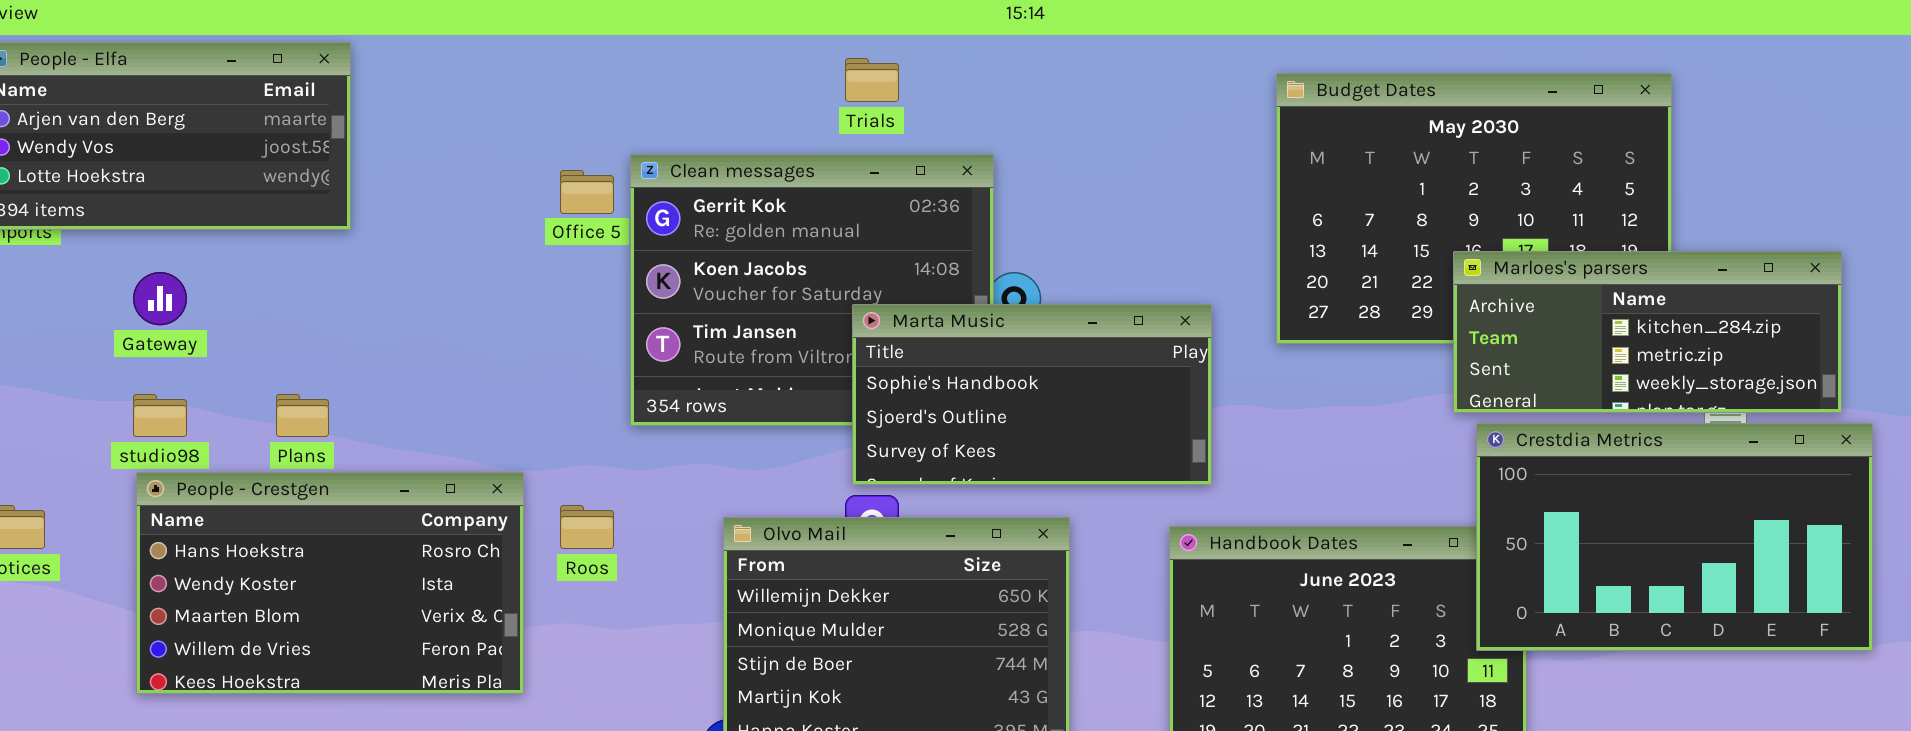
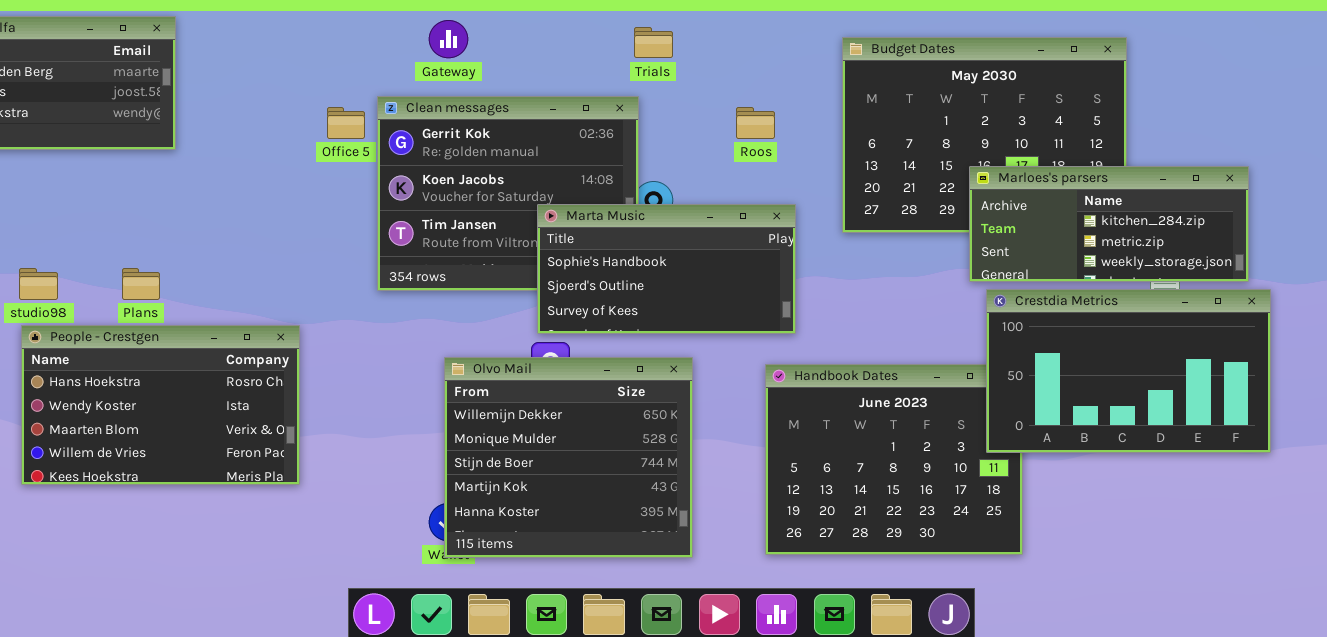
Trials: [845,58,899,102] -> [634,27,673,58], moved
Gateway: [133,272,187,325] -> [429,20,468,58], moved
Roos: [560,505,614,549] -> [736,107,775,139], moved

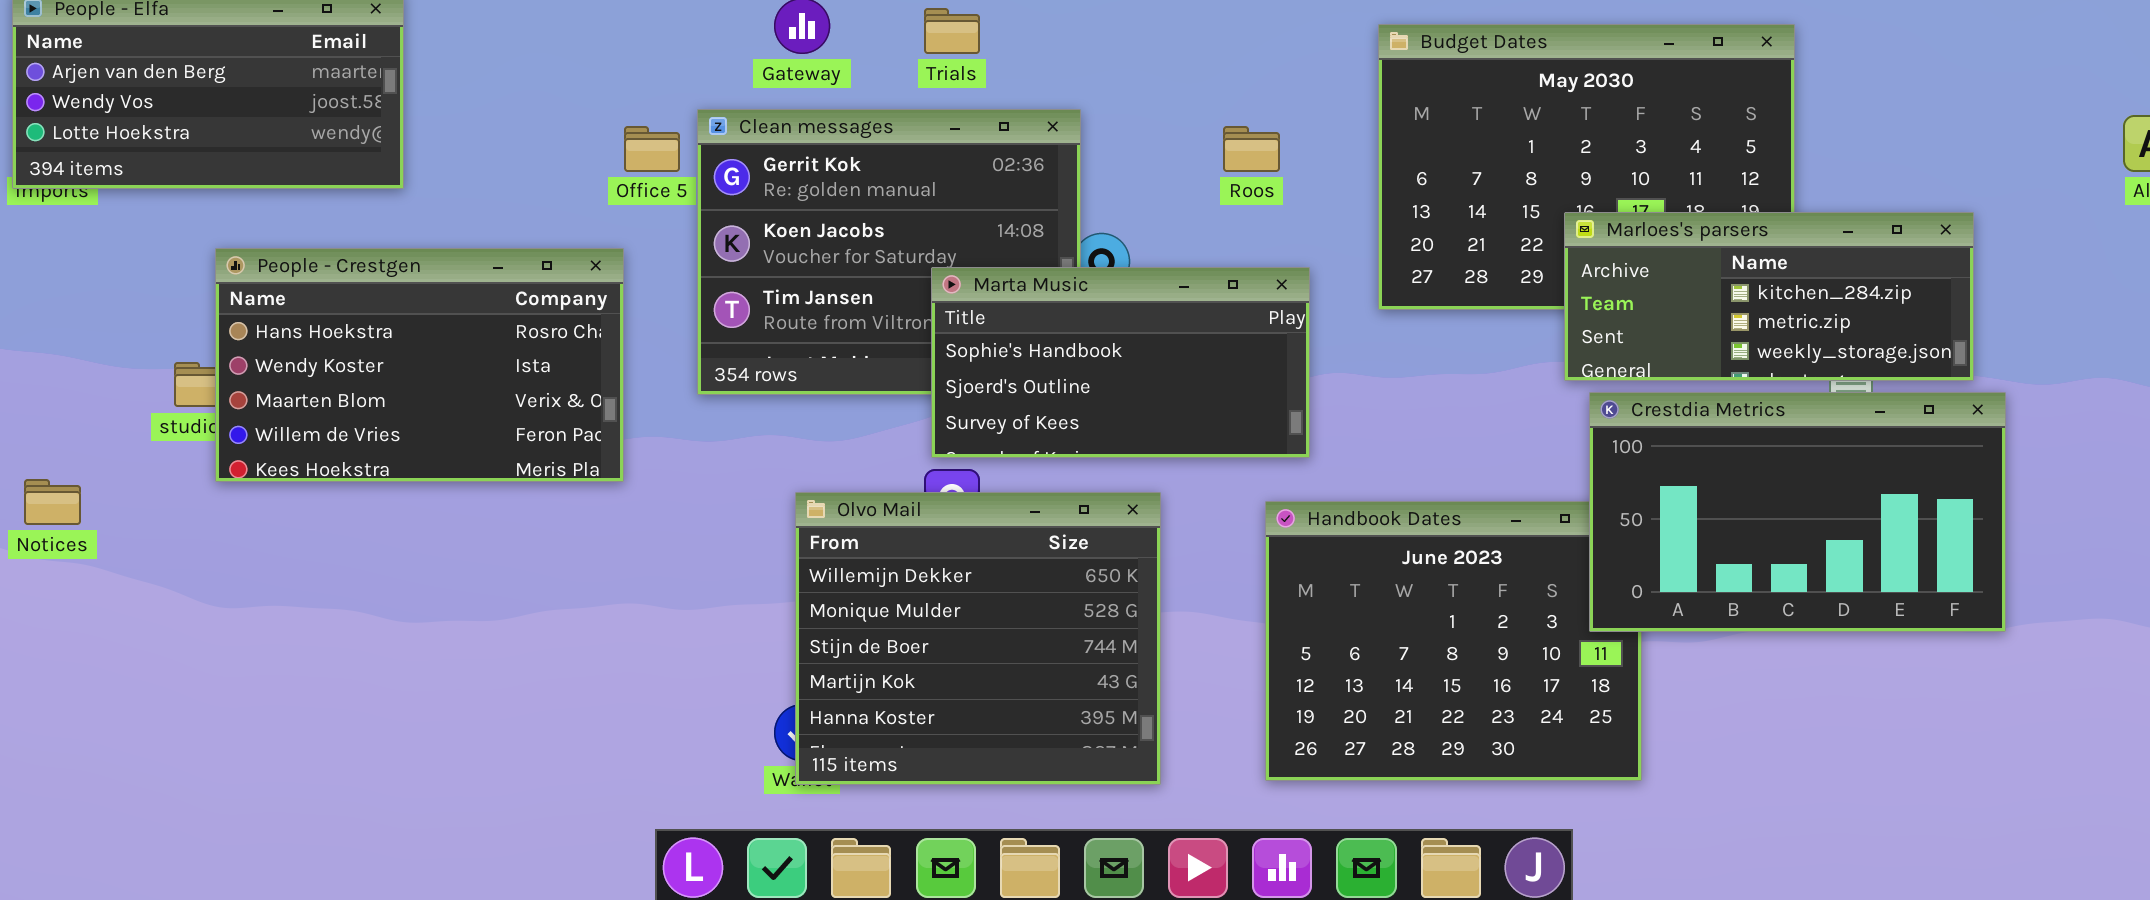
Trials: [634,27,673,58] -> [924,8,980,54], moved
People - Crestgen: [21,325,300,485] -> [215,248,624,482], moved

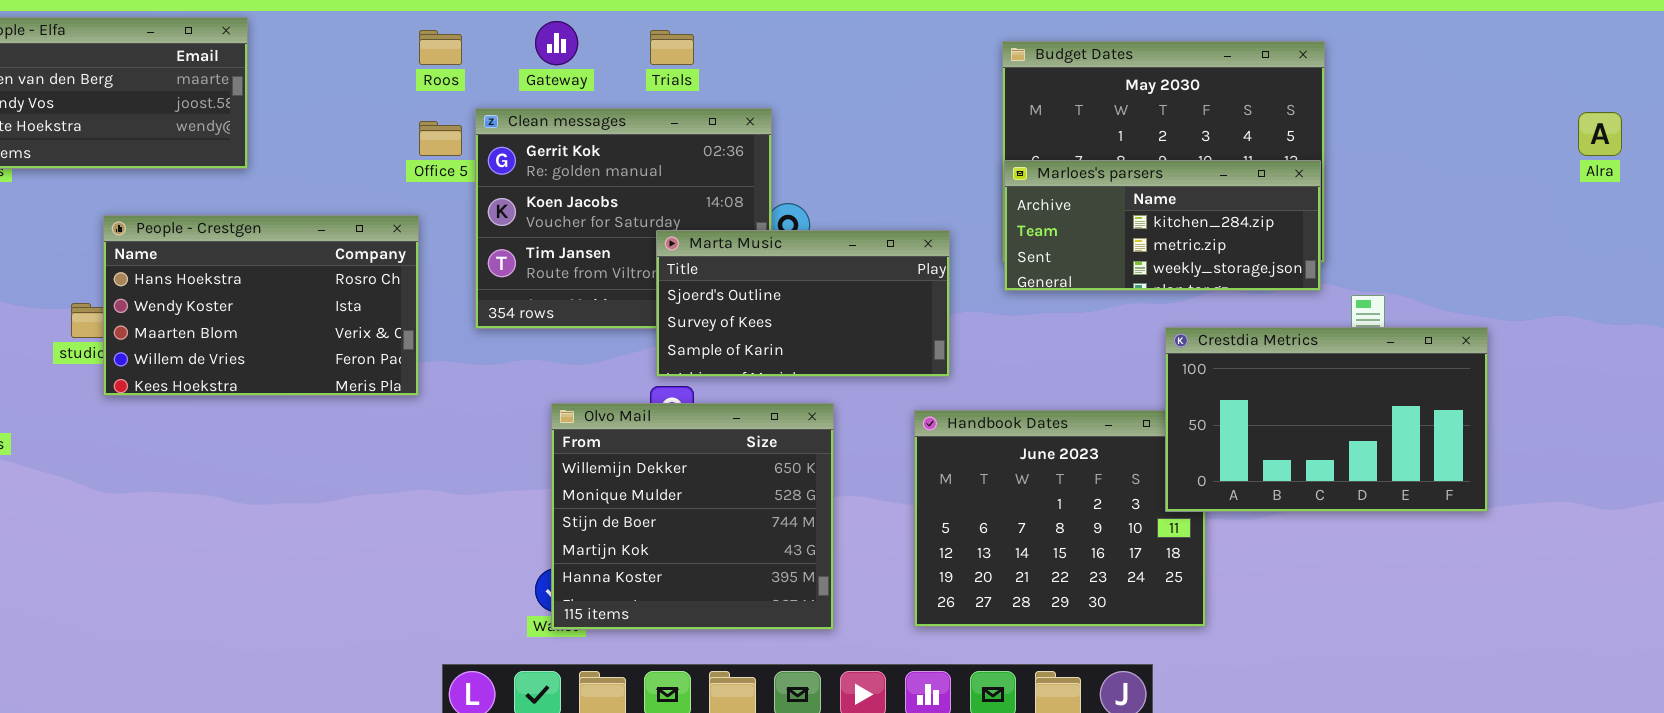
Roos: [1223,126,1280,172] -> [419,30,462,65], moved
Marloes's parsers: [1564,212,1974,381] -> [1004,160,1321,291], moved
Marta Music: [931,267,1310,458] -> [656,230,950,377], scrolled down 1 row

